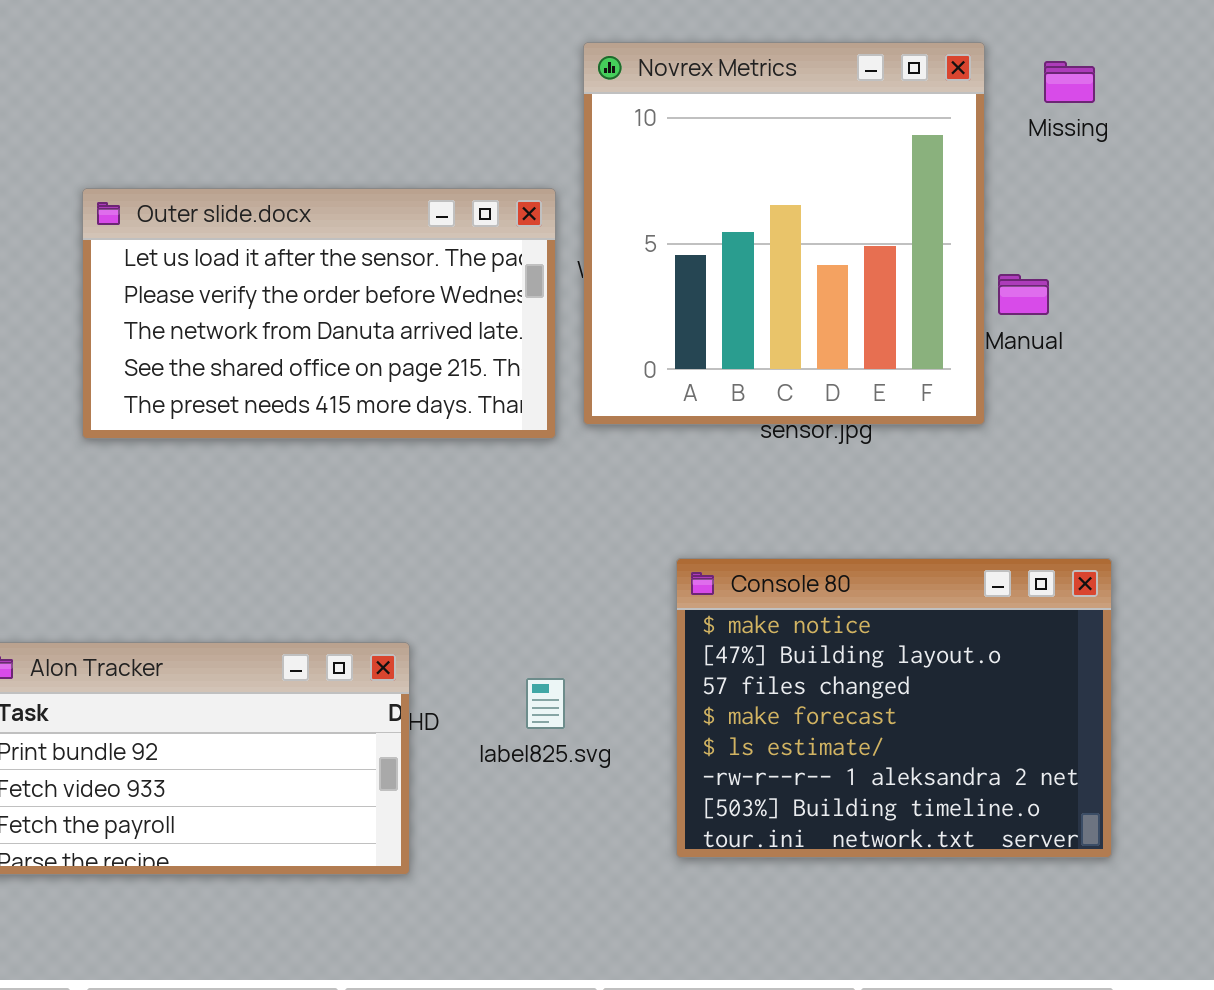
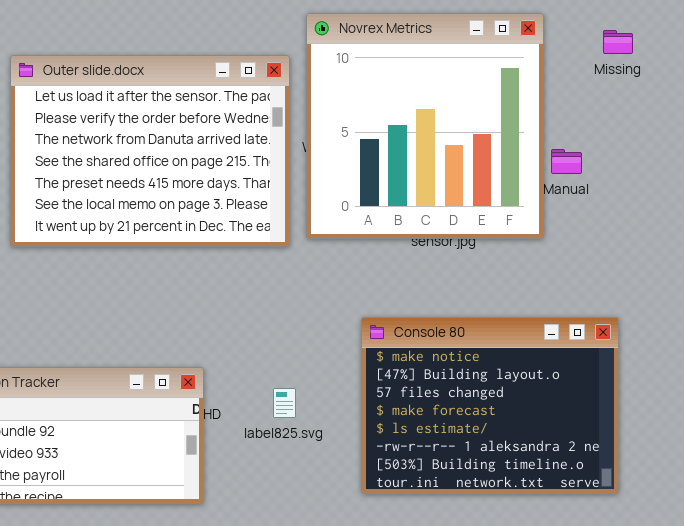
Missing: [1044,61,1095,103] -> [603,30,633,54], moved
Outer slide.docx: [82,188,556,439] -> [10,55,290,247], resized

